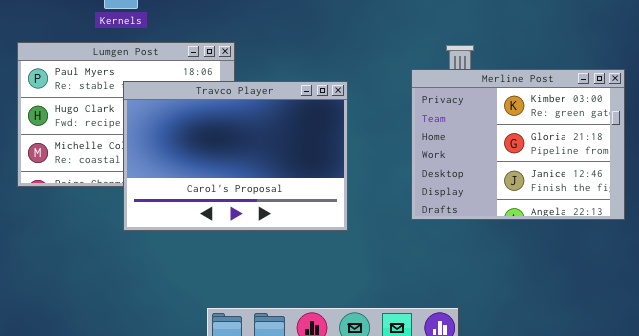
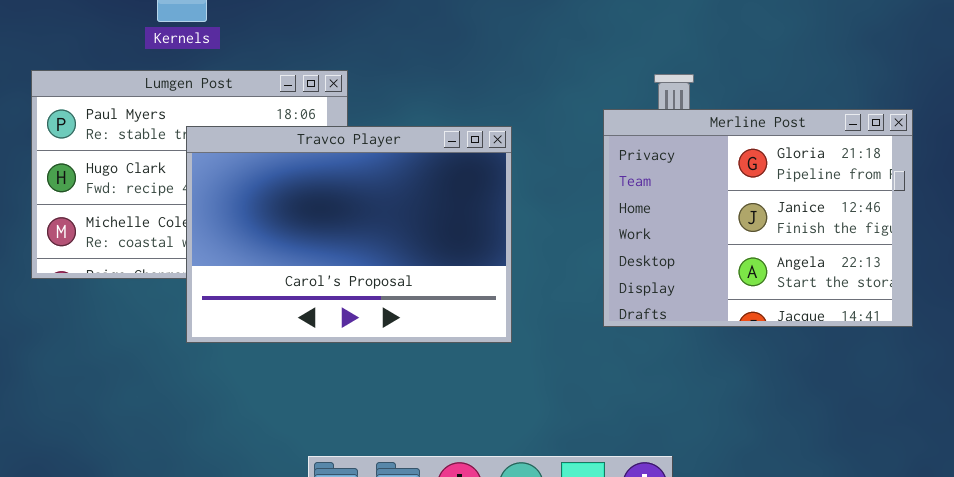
Merline Post: [411,69,625,220] -> [603,109,913,327], scrolled down 1 row

